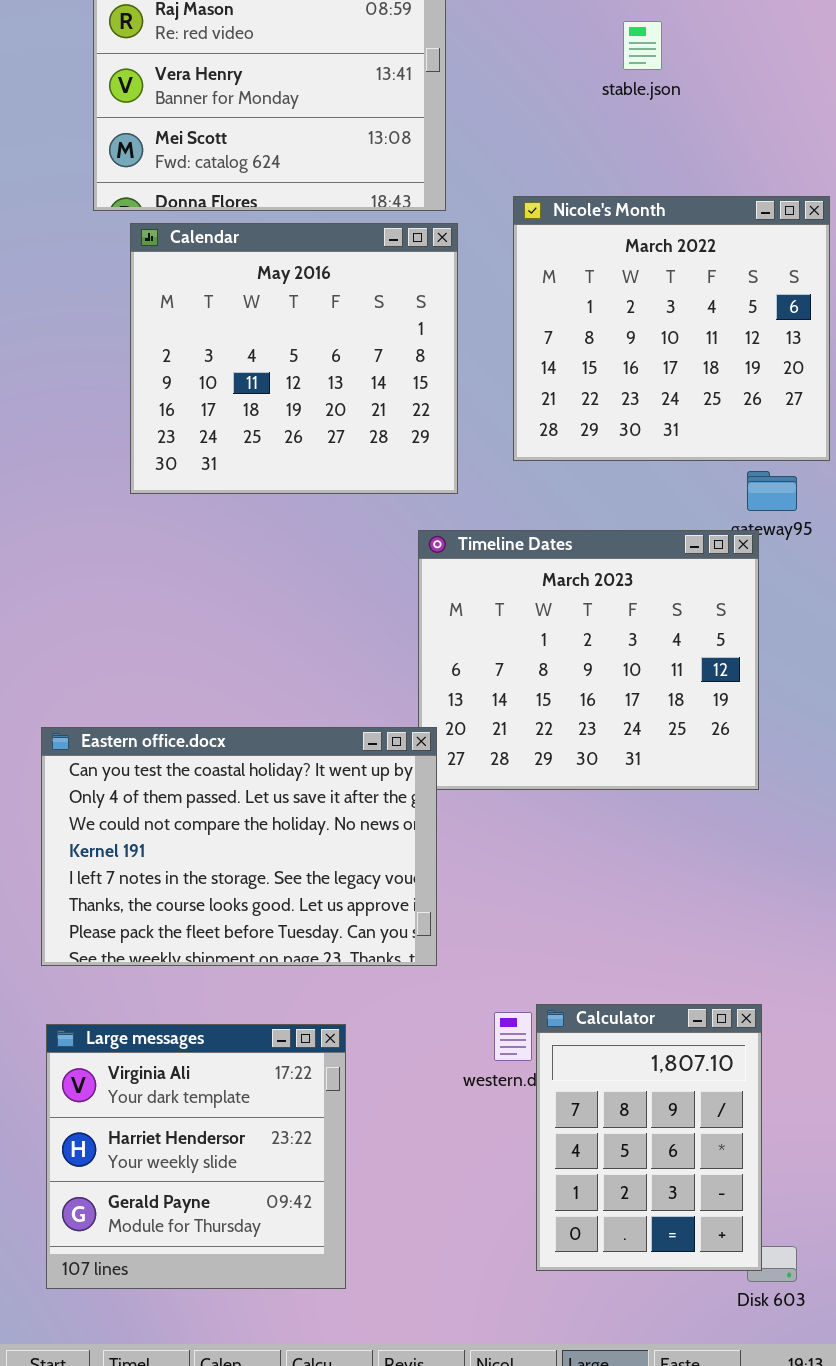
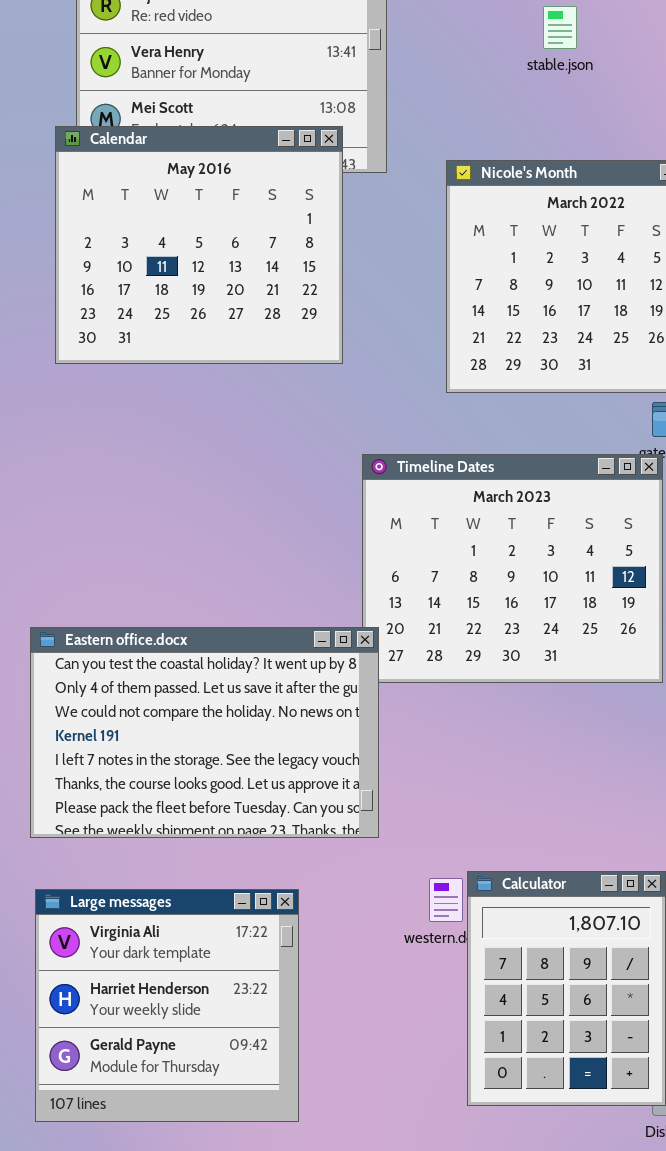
Calendar: [130,223,458,494] -> [55,126,343,364], moved

